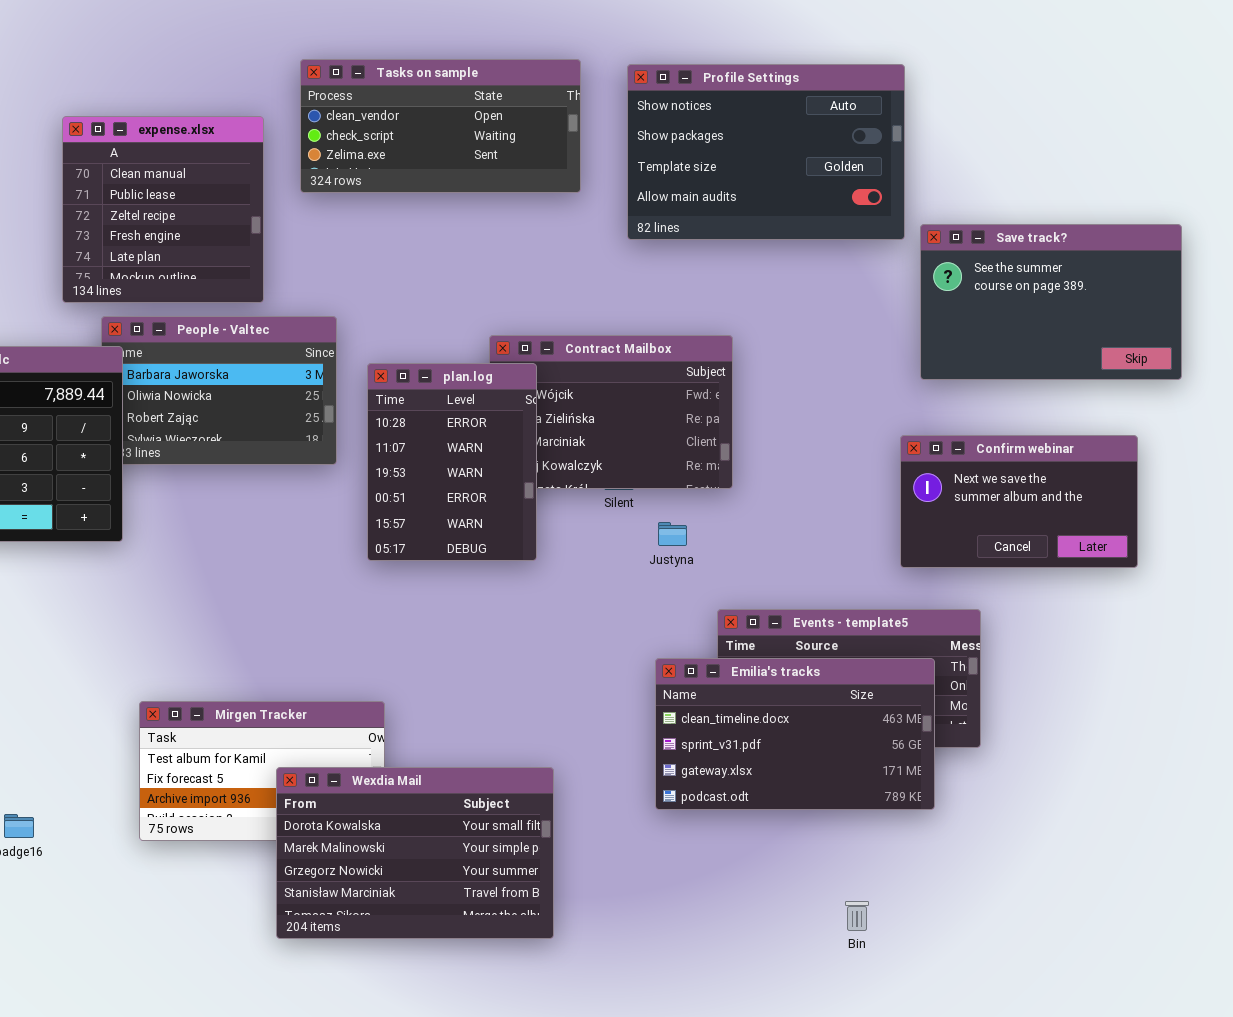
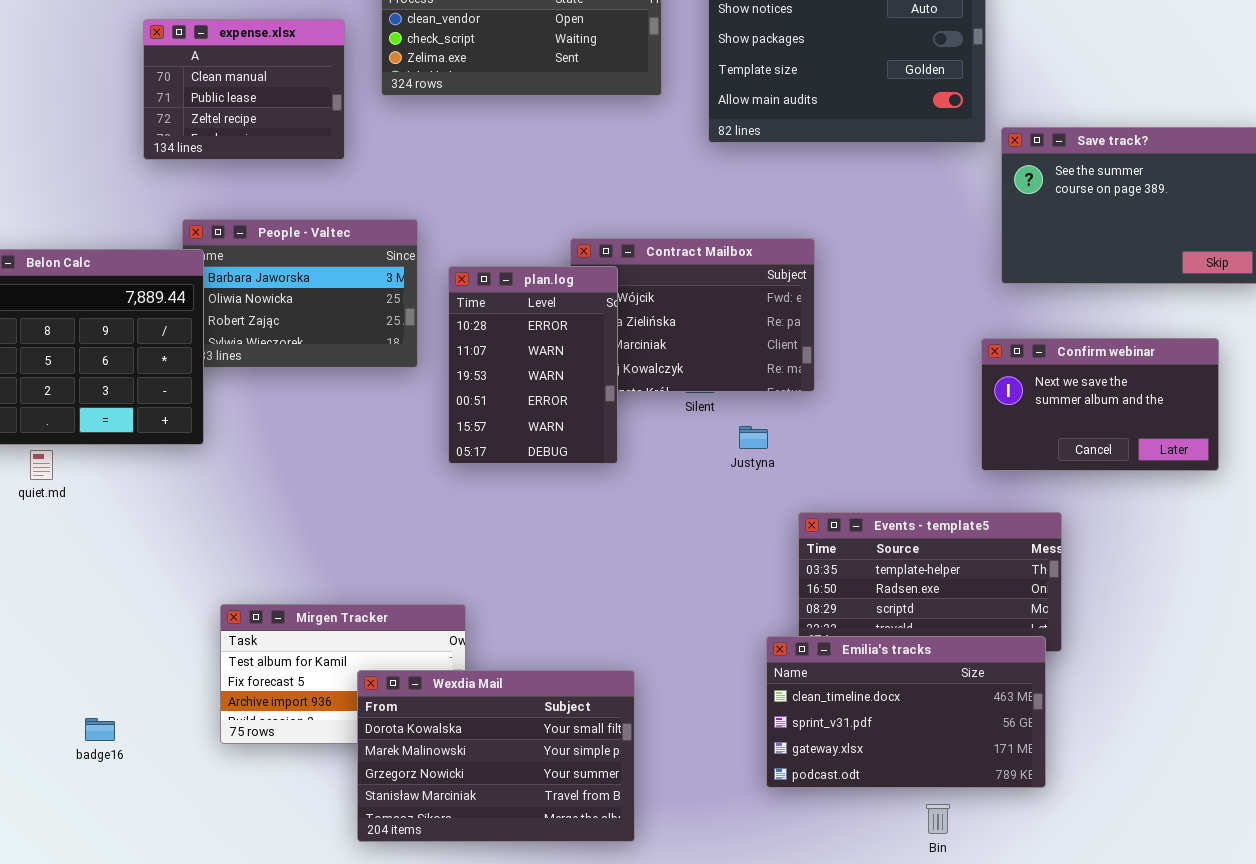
expense.xlsx: [62,116,264,303] -> [143,19,345,160], resized
Emilia's tracks: [655,658,935,810] -> [766,636,1046,788], moved

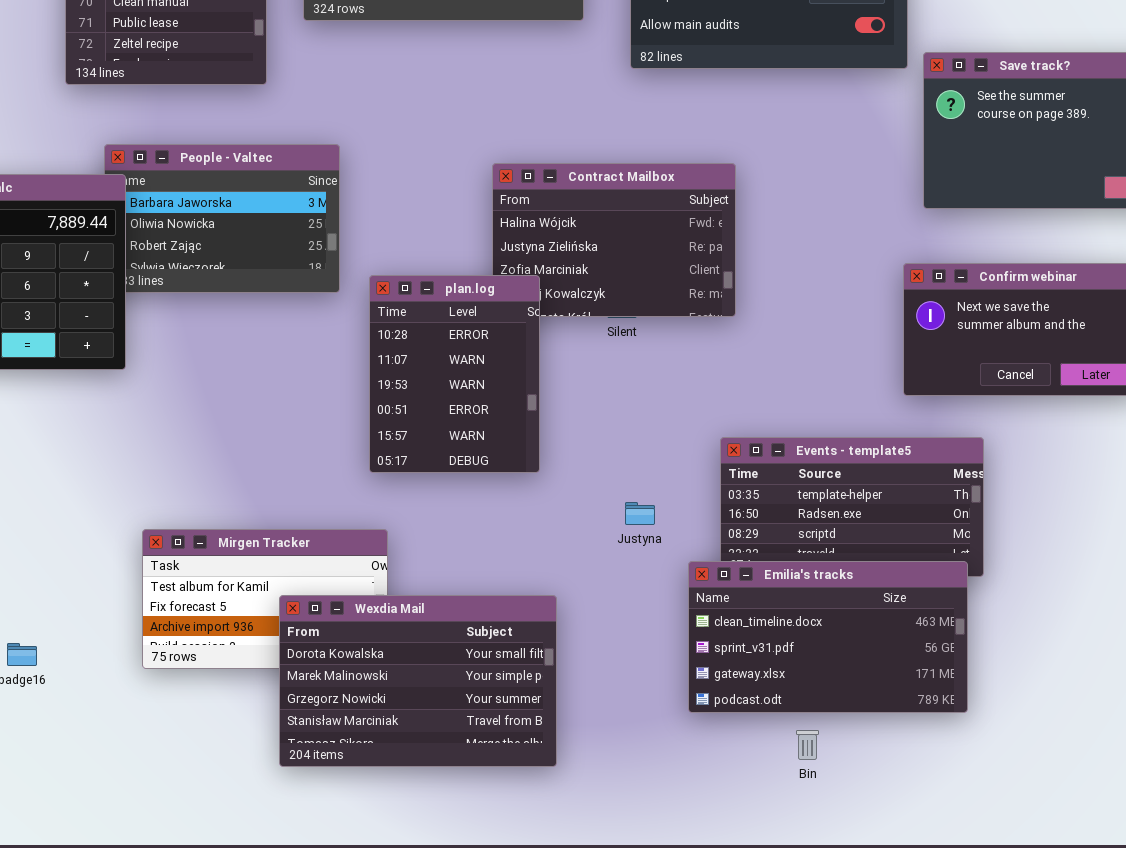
plan.log: [448,266,618,464] -> [369,275,540,473], moved
Justyna: [739,426,768,449] -> [625,502,655,525], moved
Bin: [926,804,950,834] -> [796,730,819,760], moved

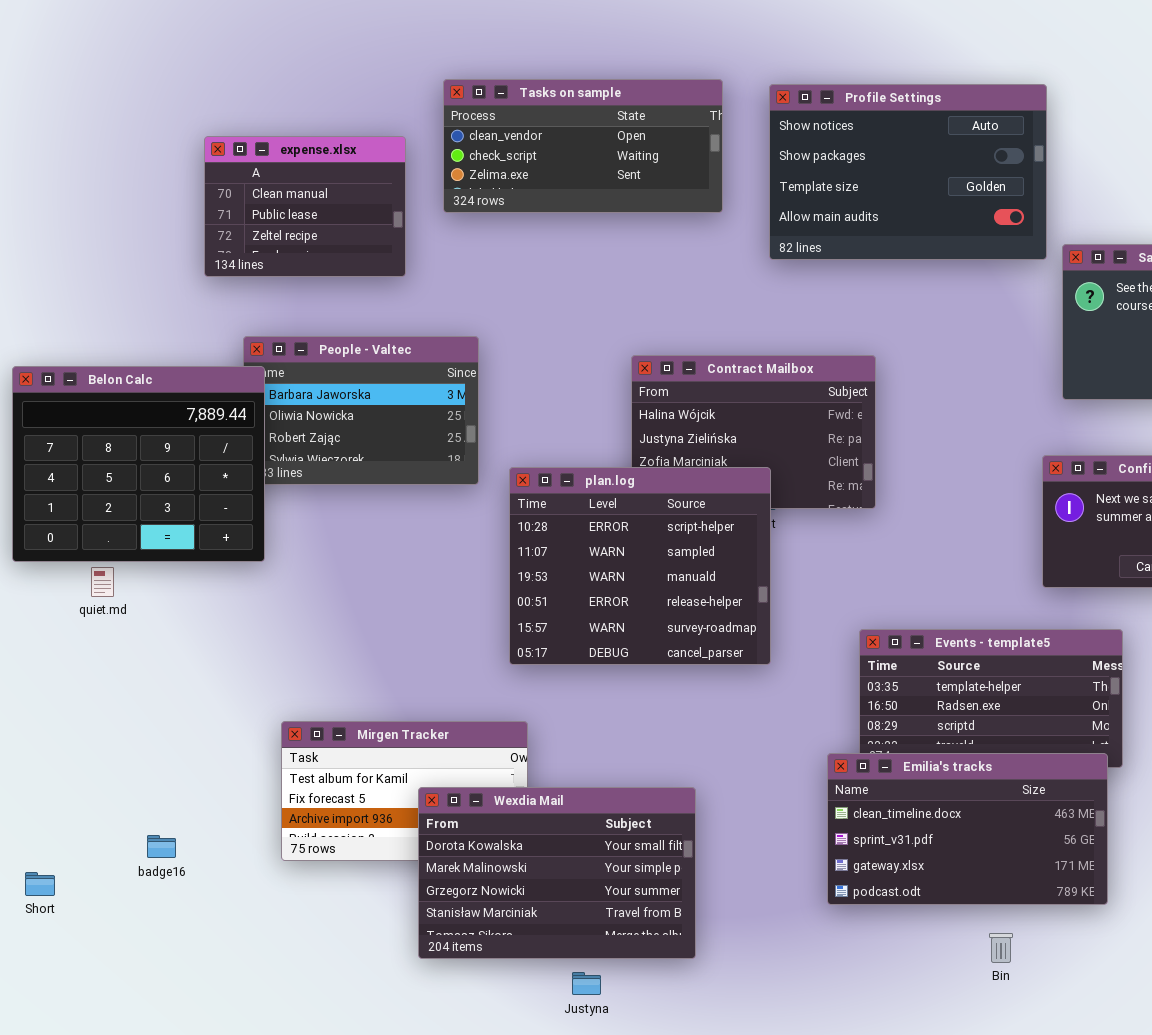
plan.log: [369,275,540,473] -> [509,467,771,665], resized
Justyna: [625,502,655,525] -> [572,972,601,995], moved
Bin: [796,730,819,760] -> [989,933,1013,963], moved

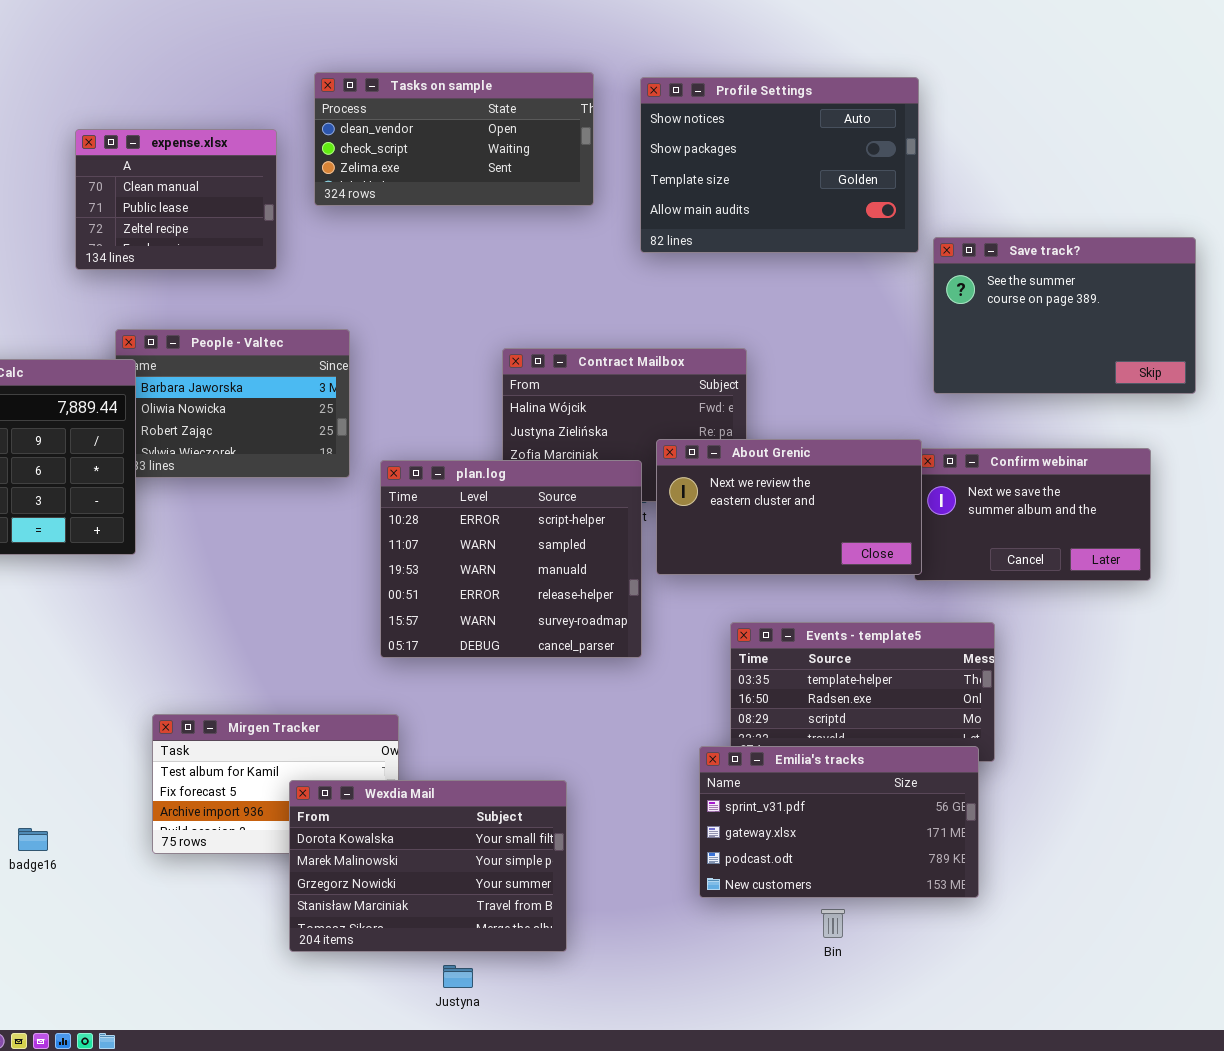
About Grenic: none -> [656,439,922,575], opened
Emilia's tracks: [827,753,1108,905] -> [699,746,979,898], scrolled down 1 row
Bin: [989,933,1013,963] -> [821,909,845,938], moved

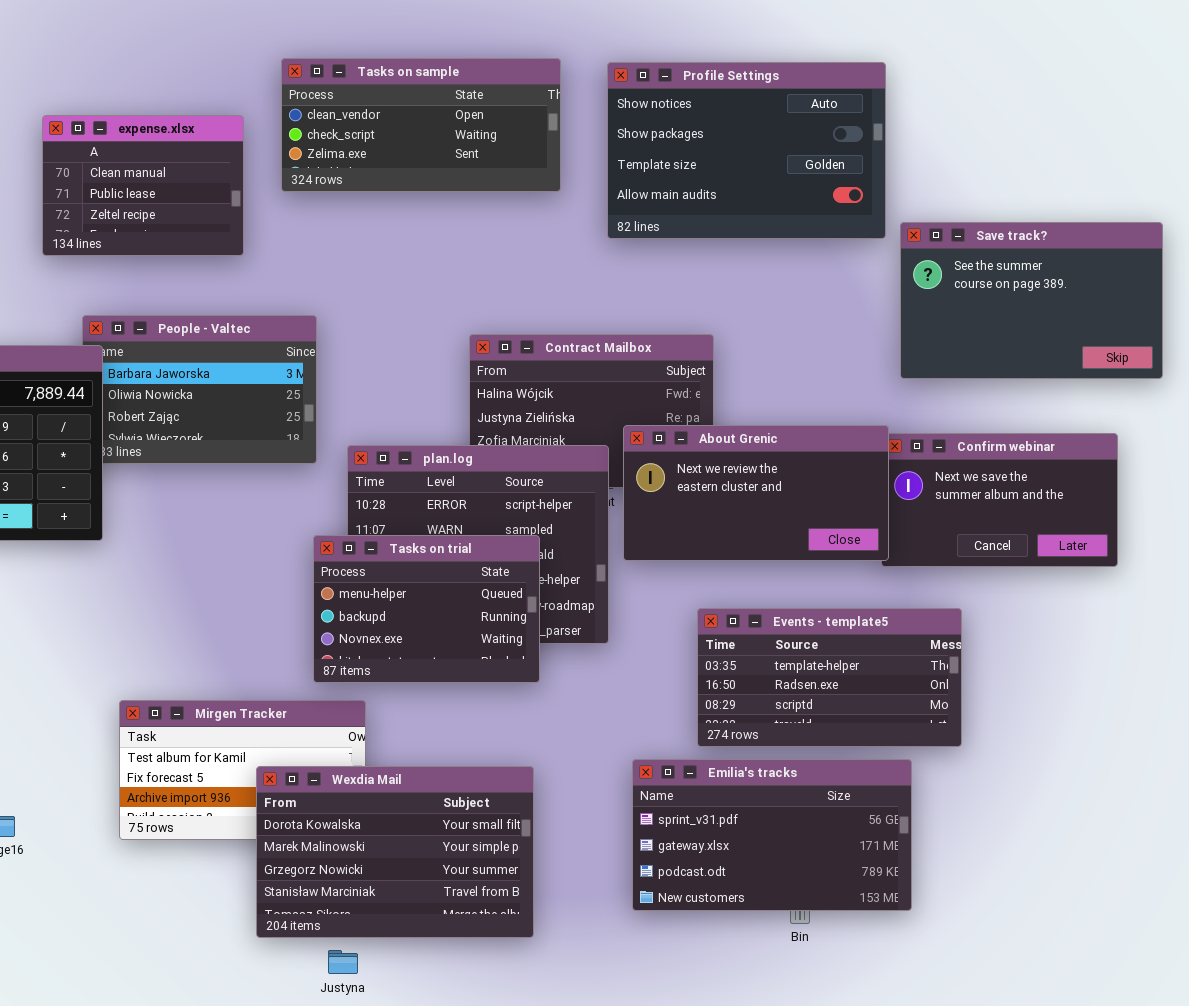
Tasks on trial: none -> [313,535,540,683], opened
Emilia's tracks: [699,746,979,898] -> [632,759,912,911], moved
Justyna: [443,965,473,988] -> [328,950,358,974], moved

